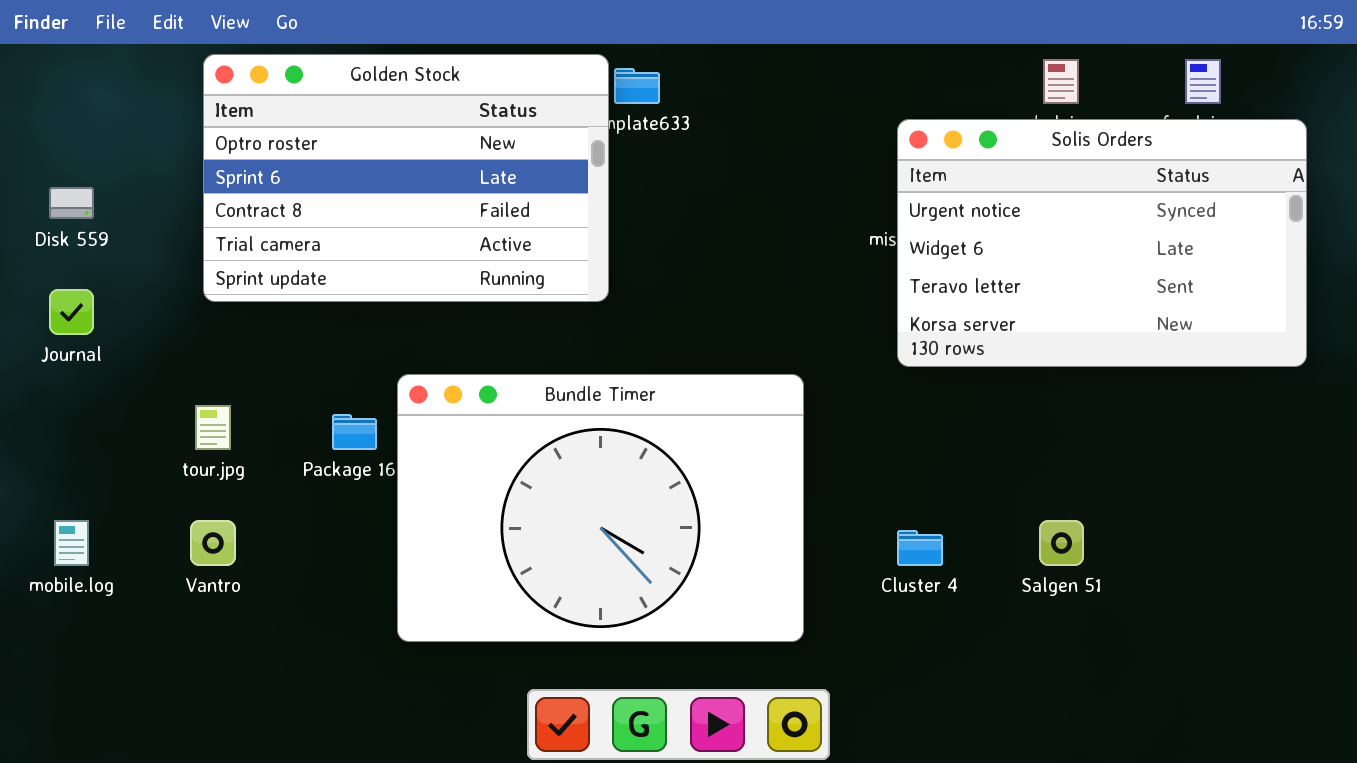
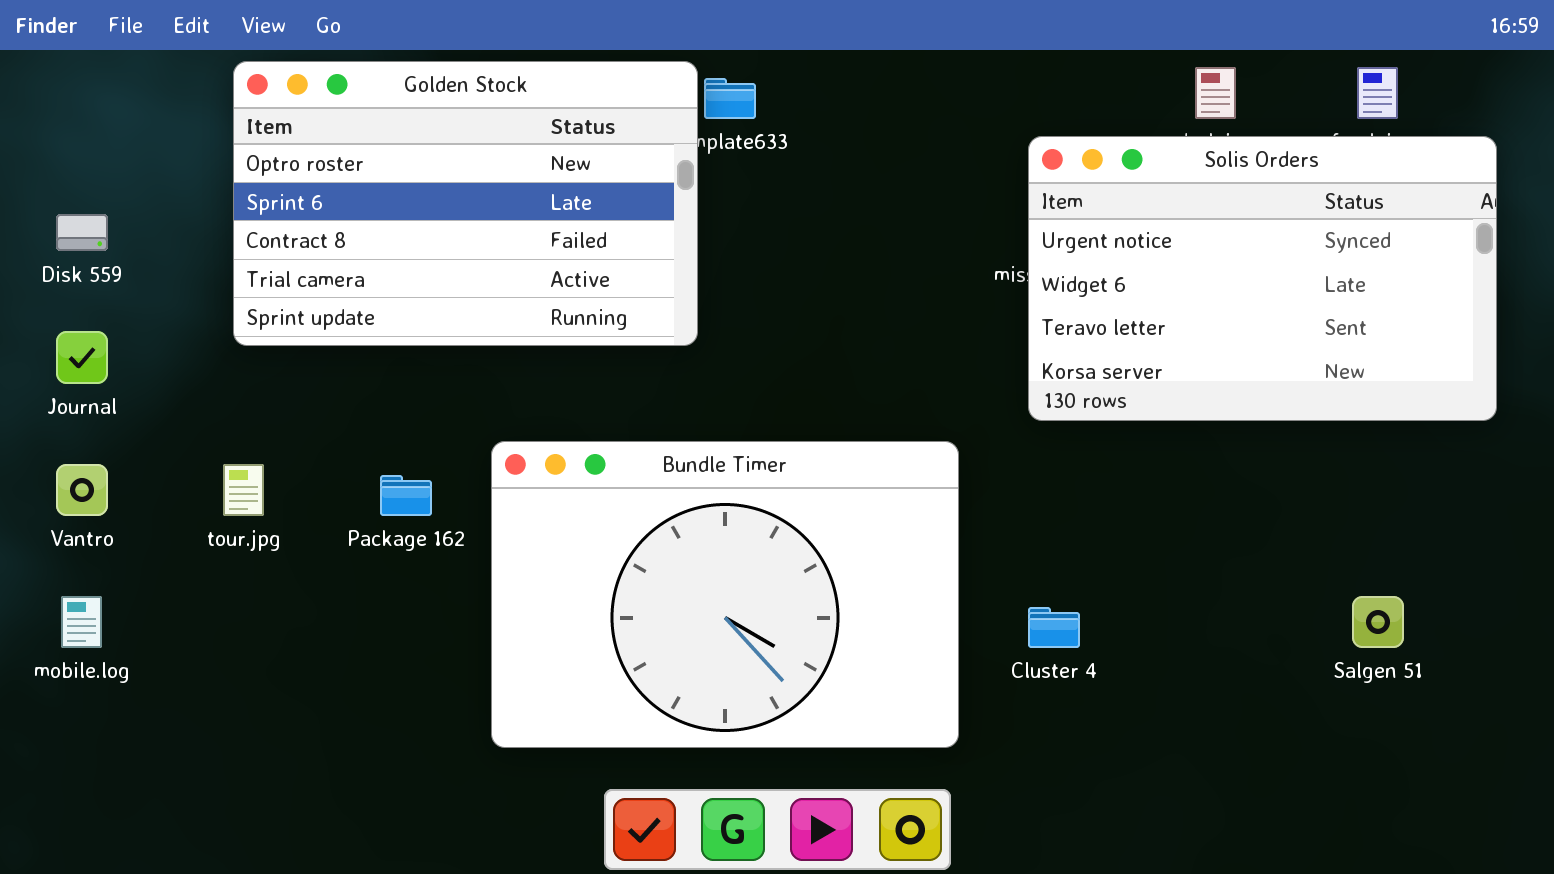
Bundle Timer: [397,374,804,642] -> [491,441,959,748], moved
Vantro: [190,520,236,566] -> [56,464,108,516], moved
Salgen 51: [1039,520,1084,566] -> [1352,596,1404,648], moved

